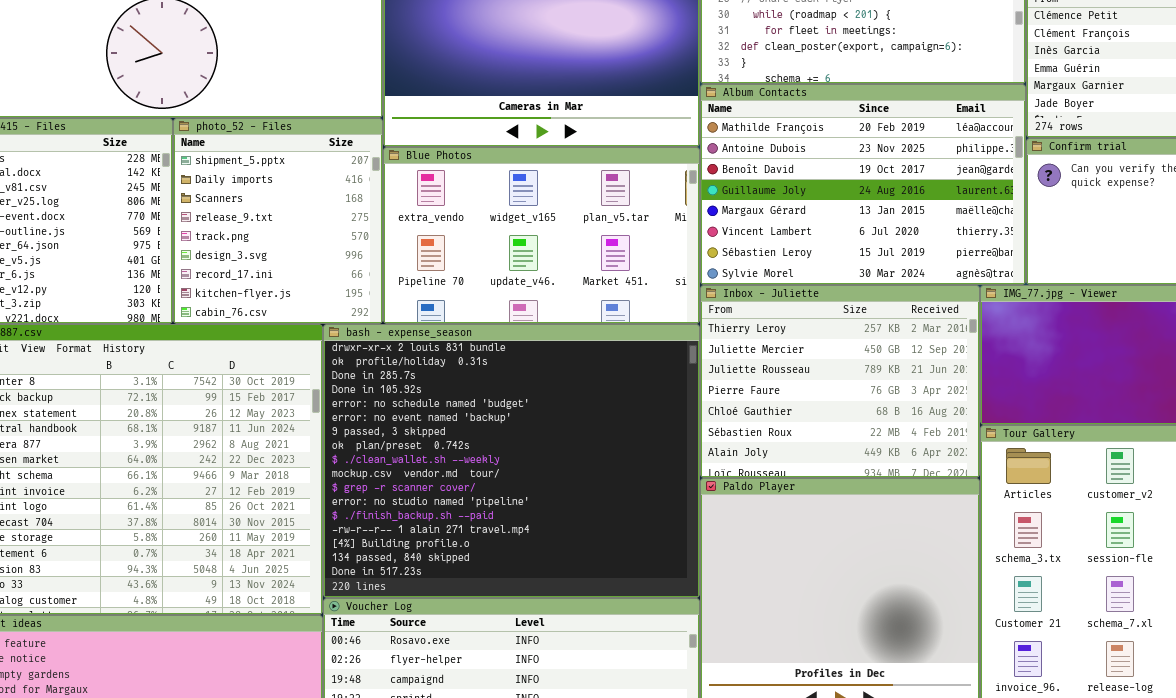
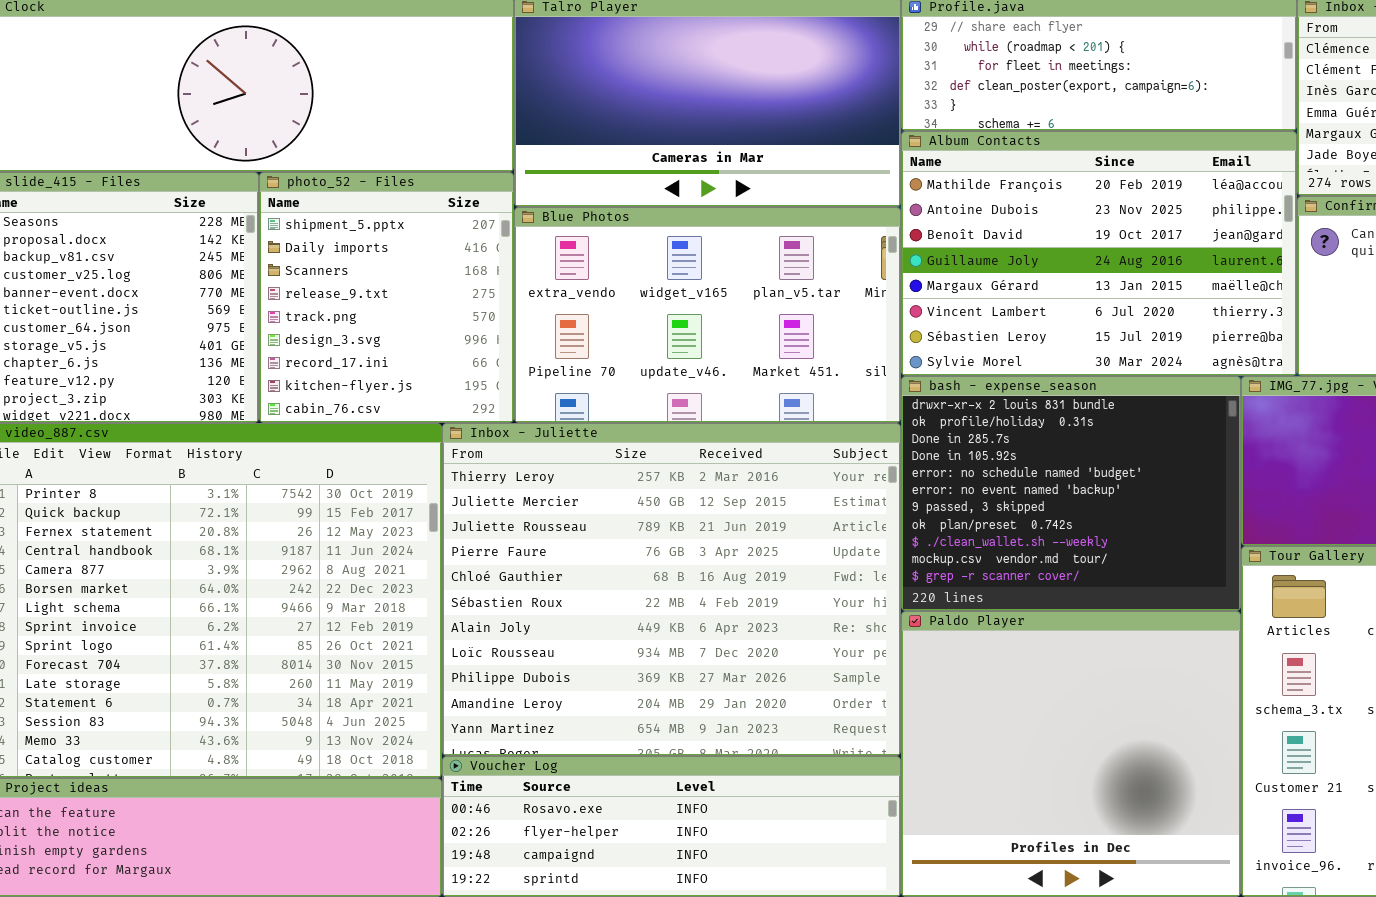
Inbox - Juliette: [700,285,980,478] -> [442,423,901,756], moved, resized
bash - expense_season: [323,324,700,598] -> [901,376,1241,611], moved, resized

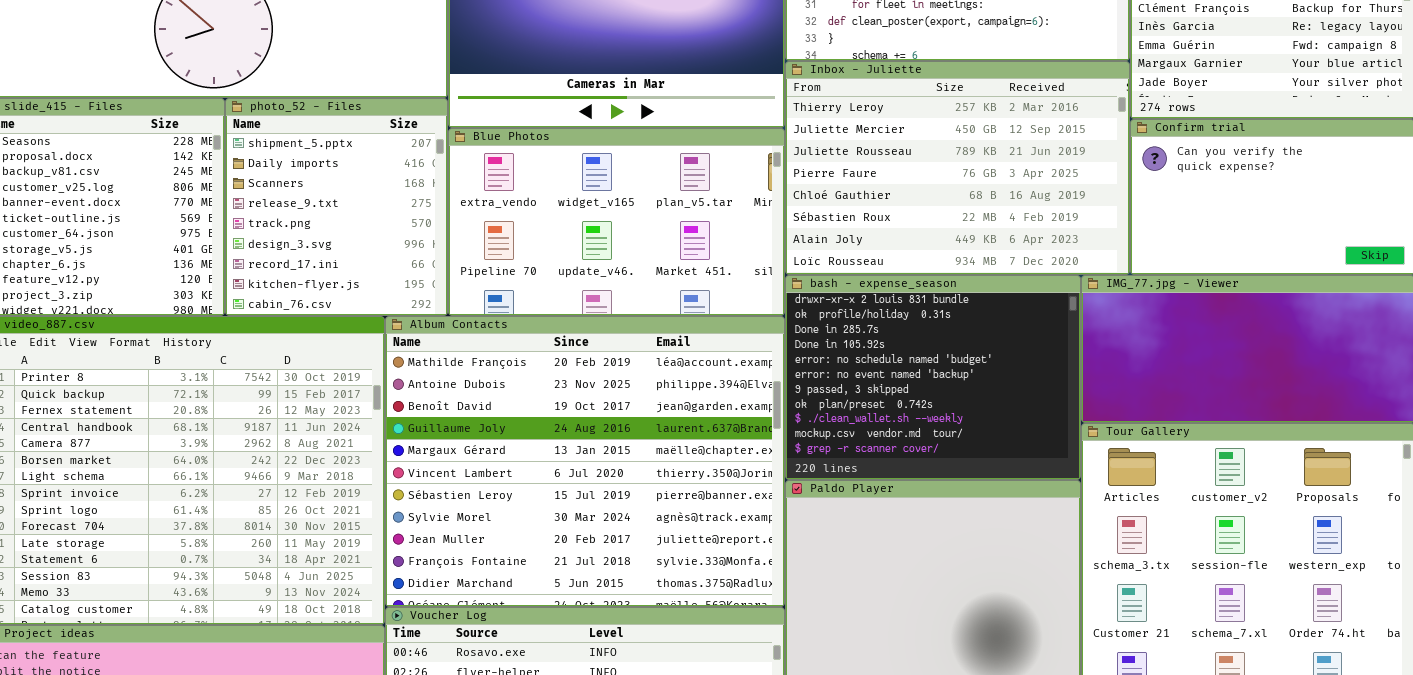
Album Contacts: [901,131,1297,376] -> [385,316,785,607], moved, resized
Inbox - Juliette: [442,423,901,756] -> [785,61,1130,275], moved, resized

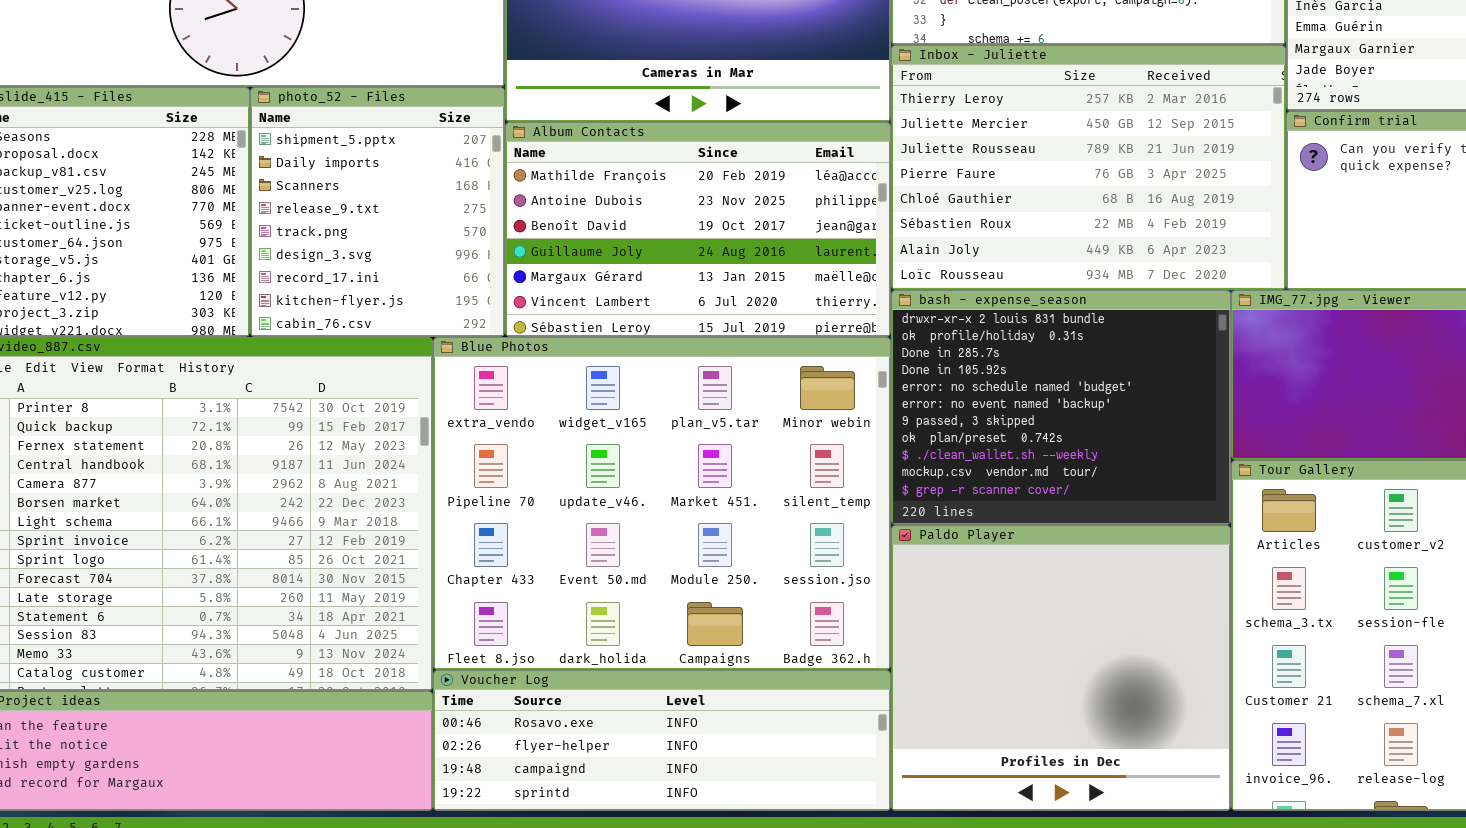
Blue Photos: [448,128,785,316] -> [433,337,891,670], moved, resized
Album Contacts: [385,316,785,607] -> [505,122,891,337], moved, resized

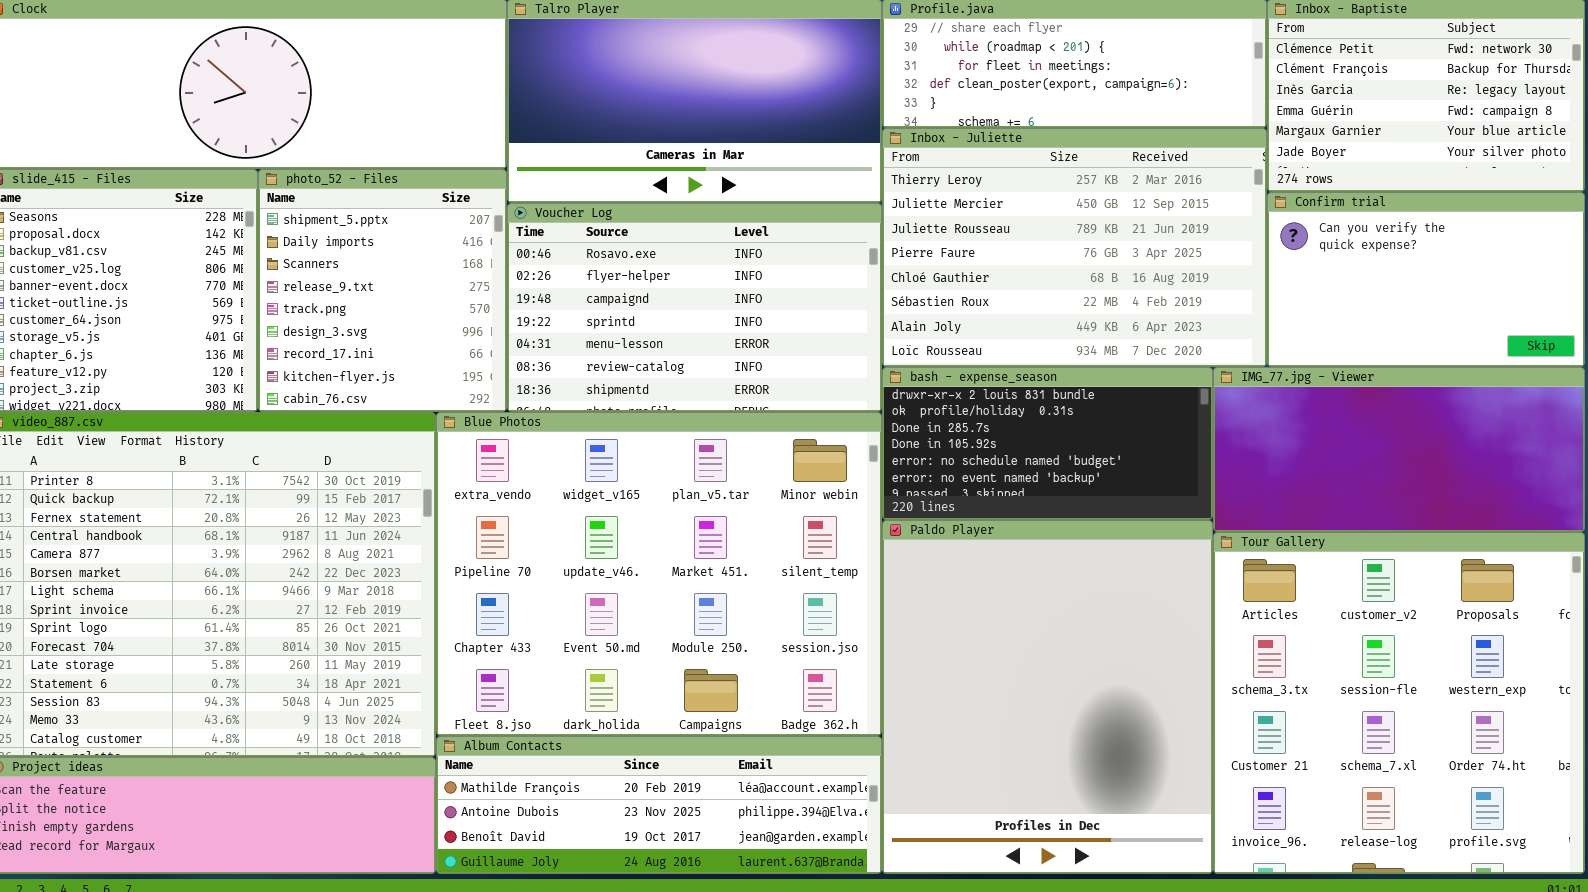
Album Contacts: [505,122,891,337] -> [436,736,882,874], moved, resized
bash - expense_season: [891,290,1231,525] -> [882,367,1213,520], resized
Paldo Player: [891,525,1231,811] -> [882,520,1213,874], resized
Voucher Log: [433,670,891,811] -> [507,203,882,412], moved, resized

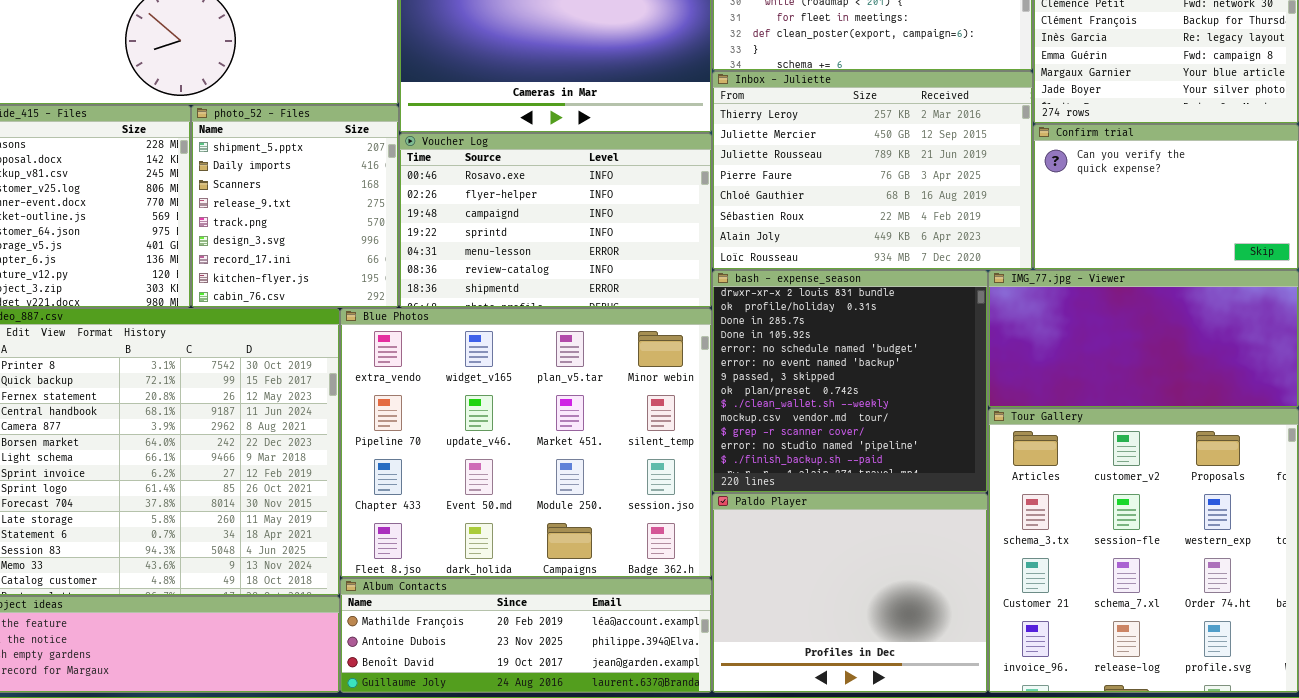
bash - expense_season: [882,367,1213,520] -> [712,270,988,493], resized
Paldo Player: [882,520,1213,874] -> [712,493,988,693], resized

